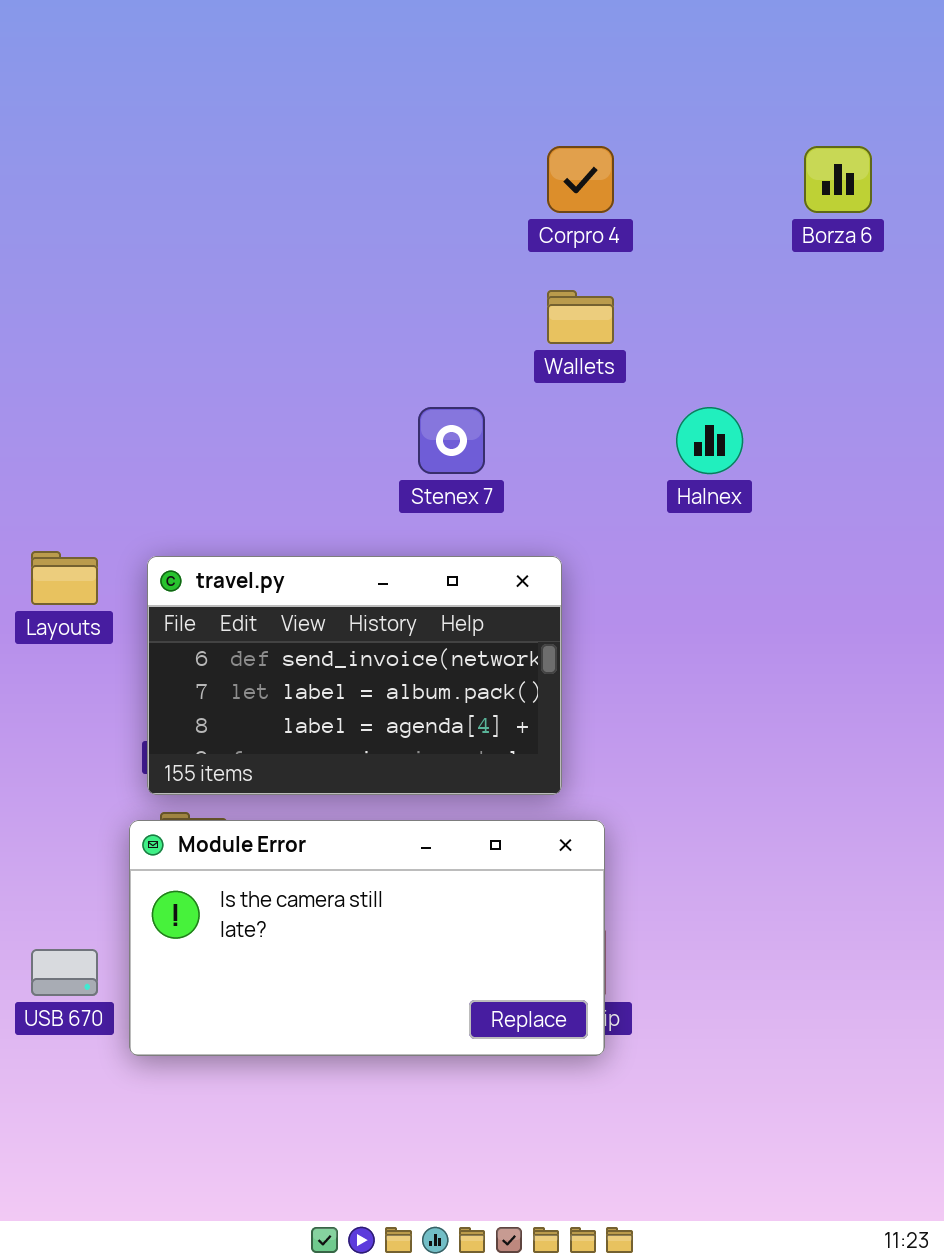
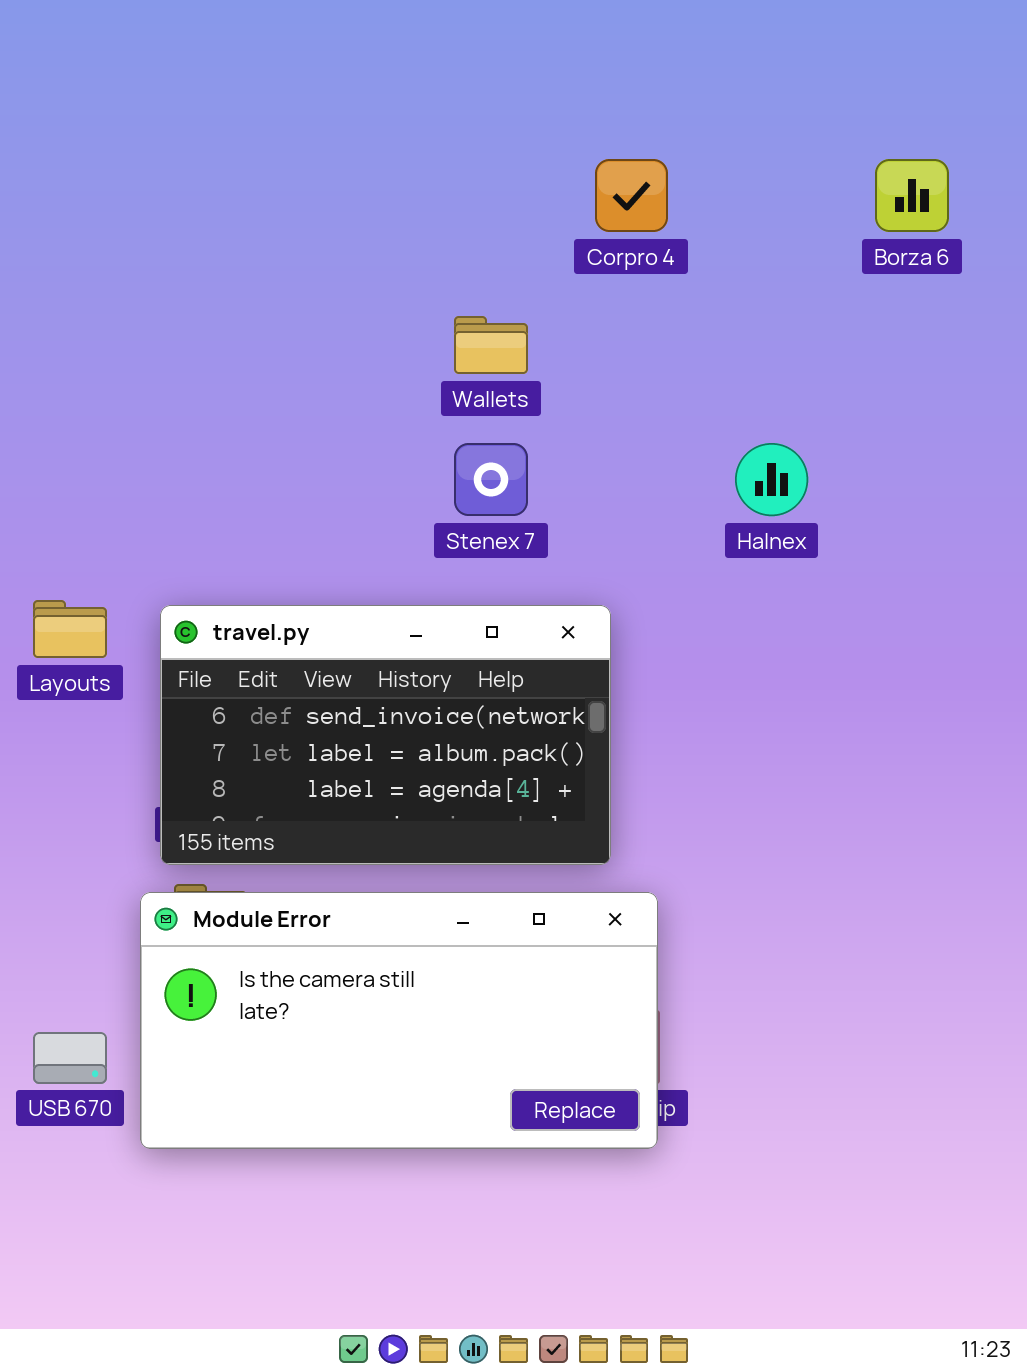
Wallets: [547,290,614,344] -> [454,316,528,374], moved

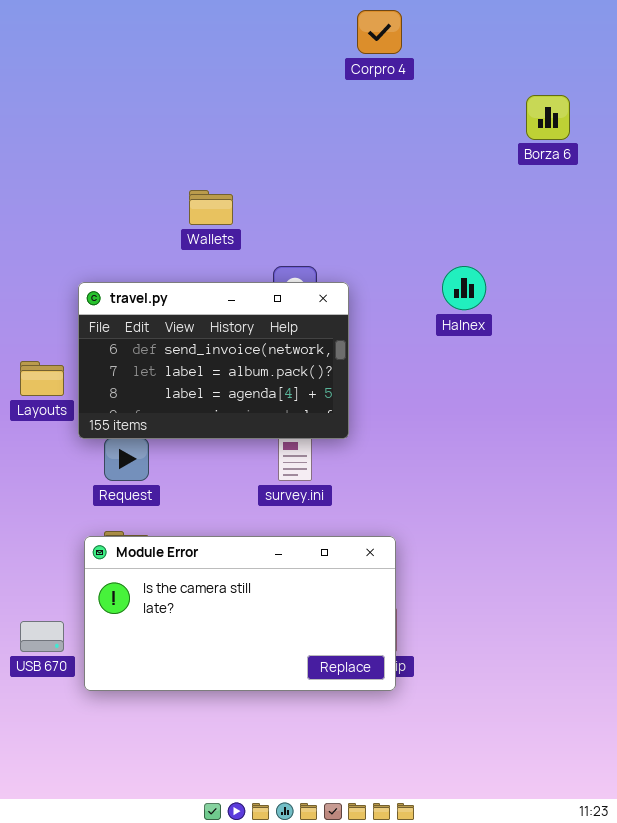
Corpro 4: [595,159,668,232] -> [357,10,402,54], moved
Wallets: [454,316,528,374] -> [189,190,233,225], moved
travel.py: [160,605,611,865] -> [78,282,349,439], moved

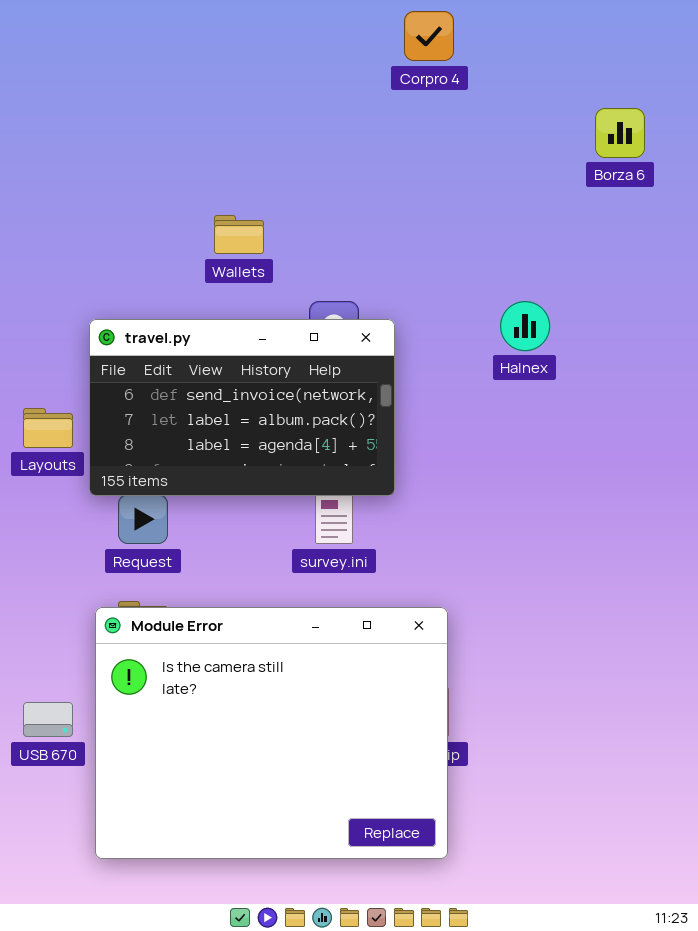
Module Error: [84,536,396,691] -> [95,607,448,859], resized

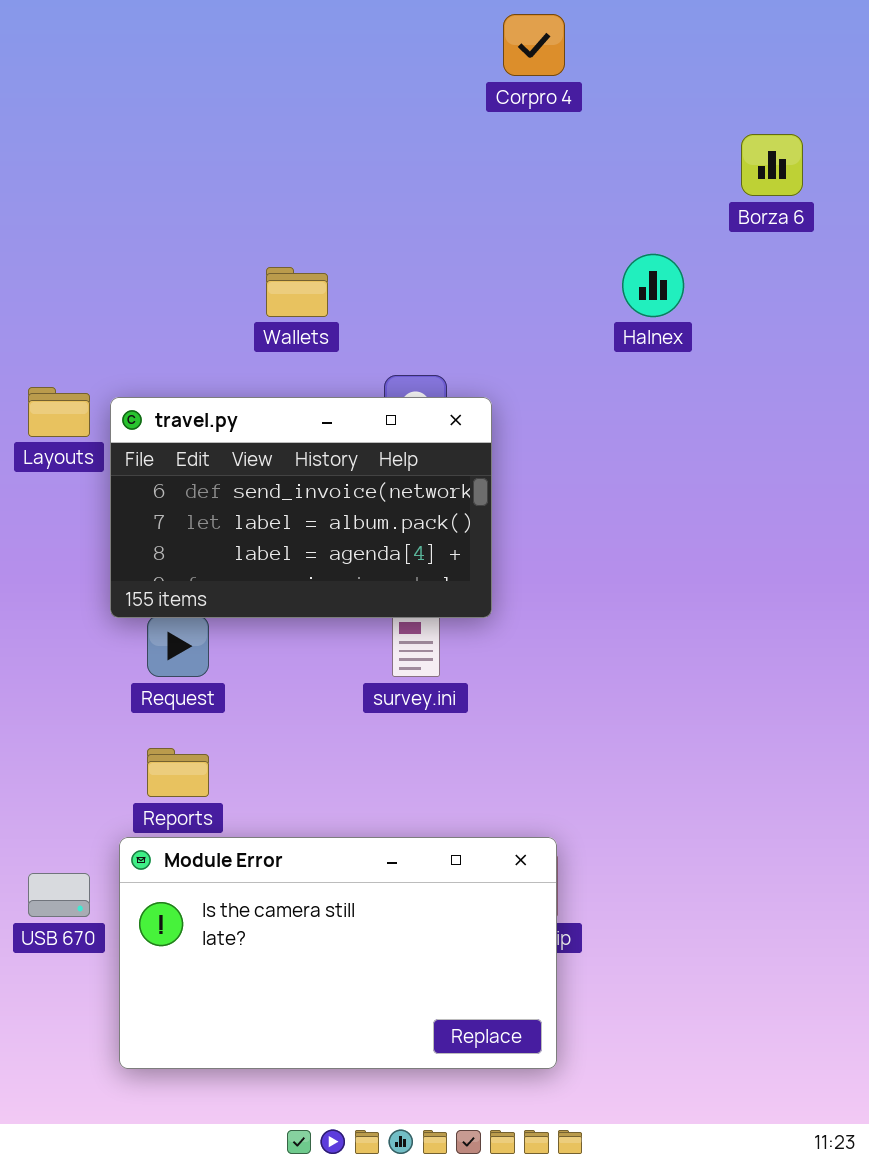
Halnex: [500,301,550,351] -> [622,254,684,317], moved
Layouts: [23,408,73,448] -> [28,387,90,437], moved
Module Error: [95,607,448,859] -> [119,837,557,1069], resized

